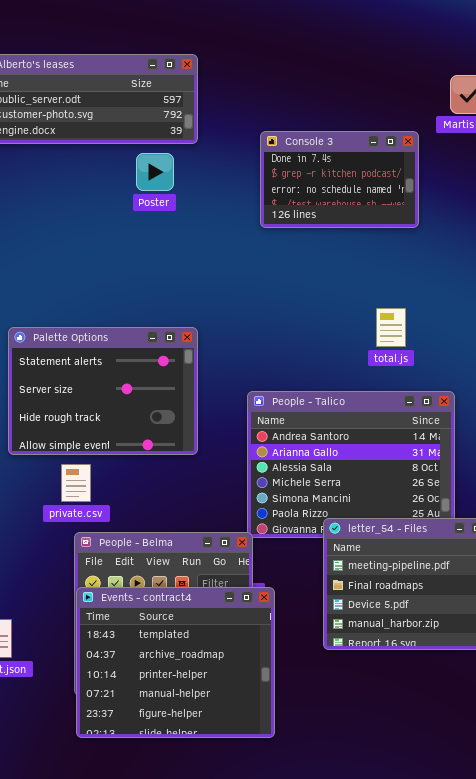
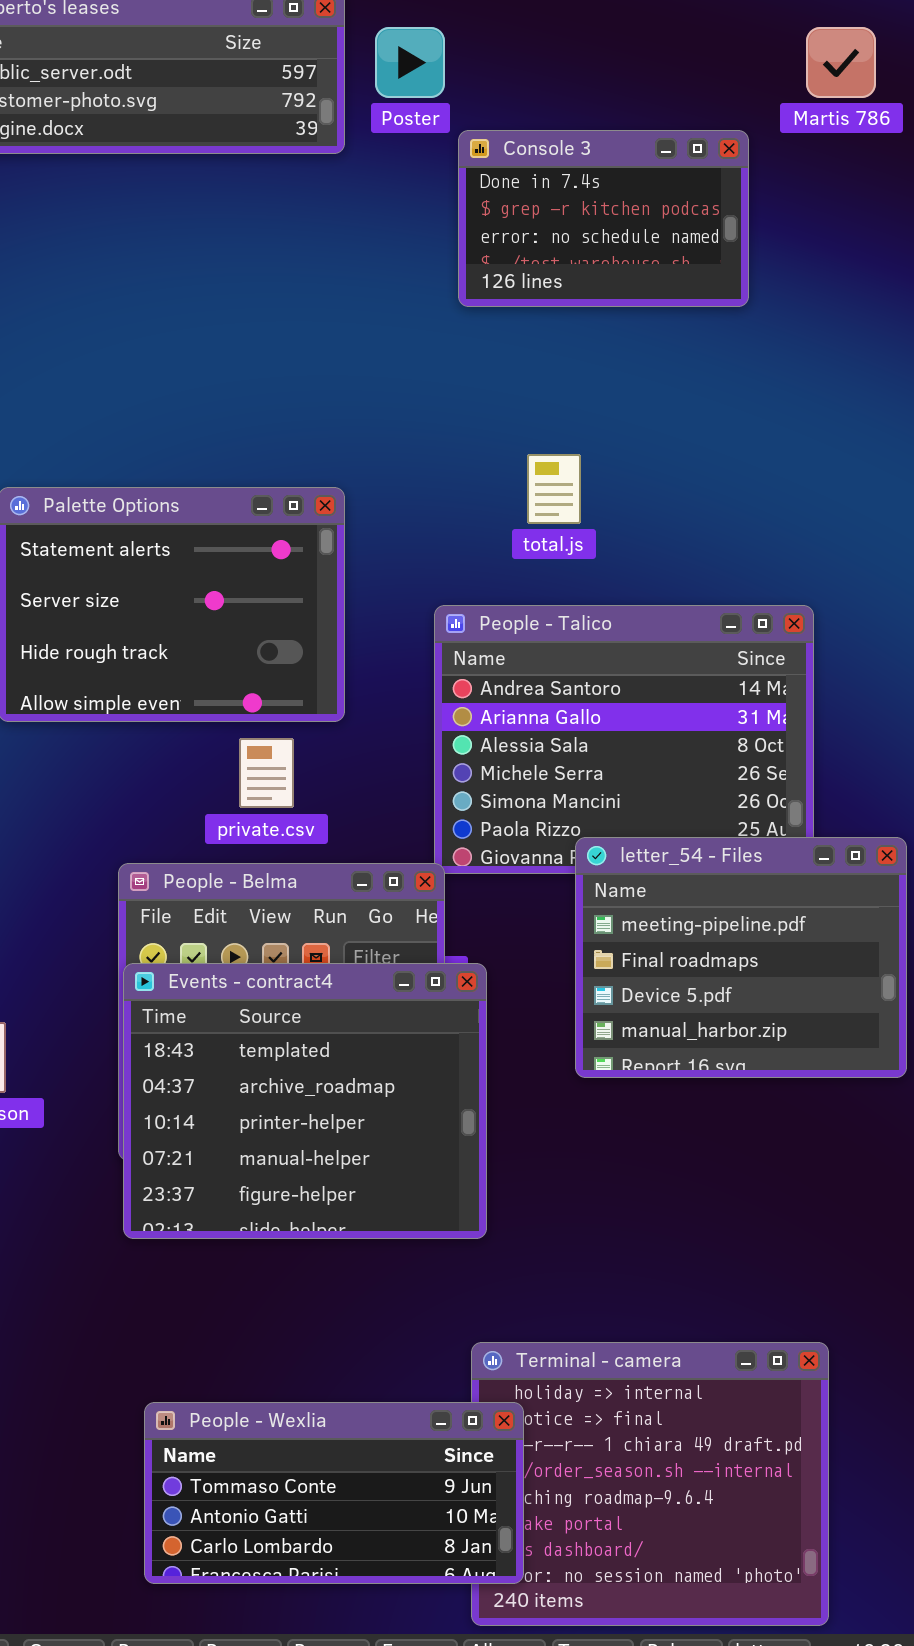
Poster: [136,153,174,191] -> [375,27,445,98], moved
total.js: [376,308,406,347] -> [527,454,581,524], moved
private.csv: [61,464,91,502] -> [239,738,294,808], moved

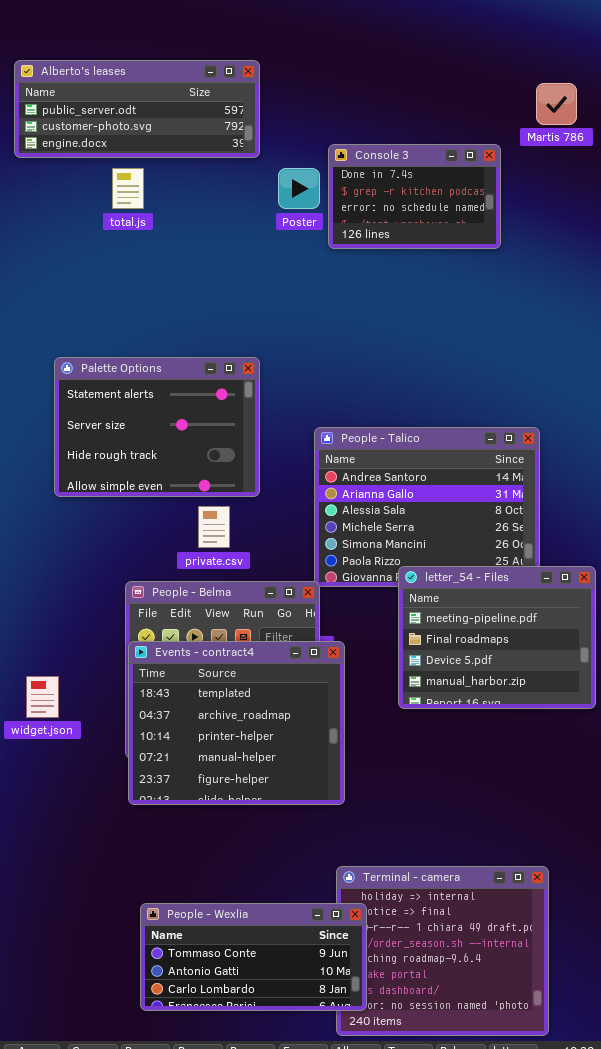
Poster: [375,27,445,98] -> [278,168,320,209], moved
total.js: [527,454,581,524] -> [112,168,144,209], moved

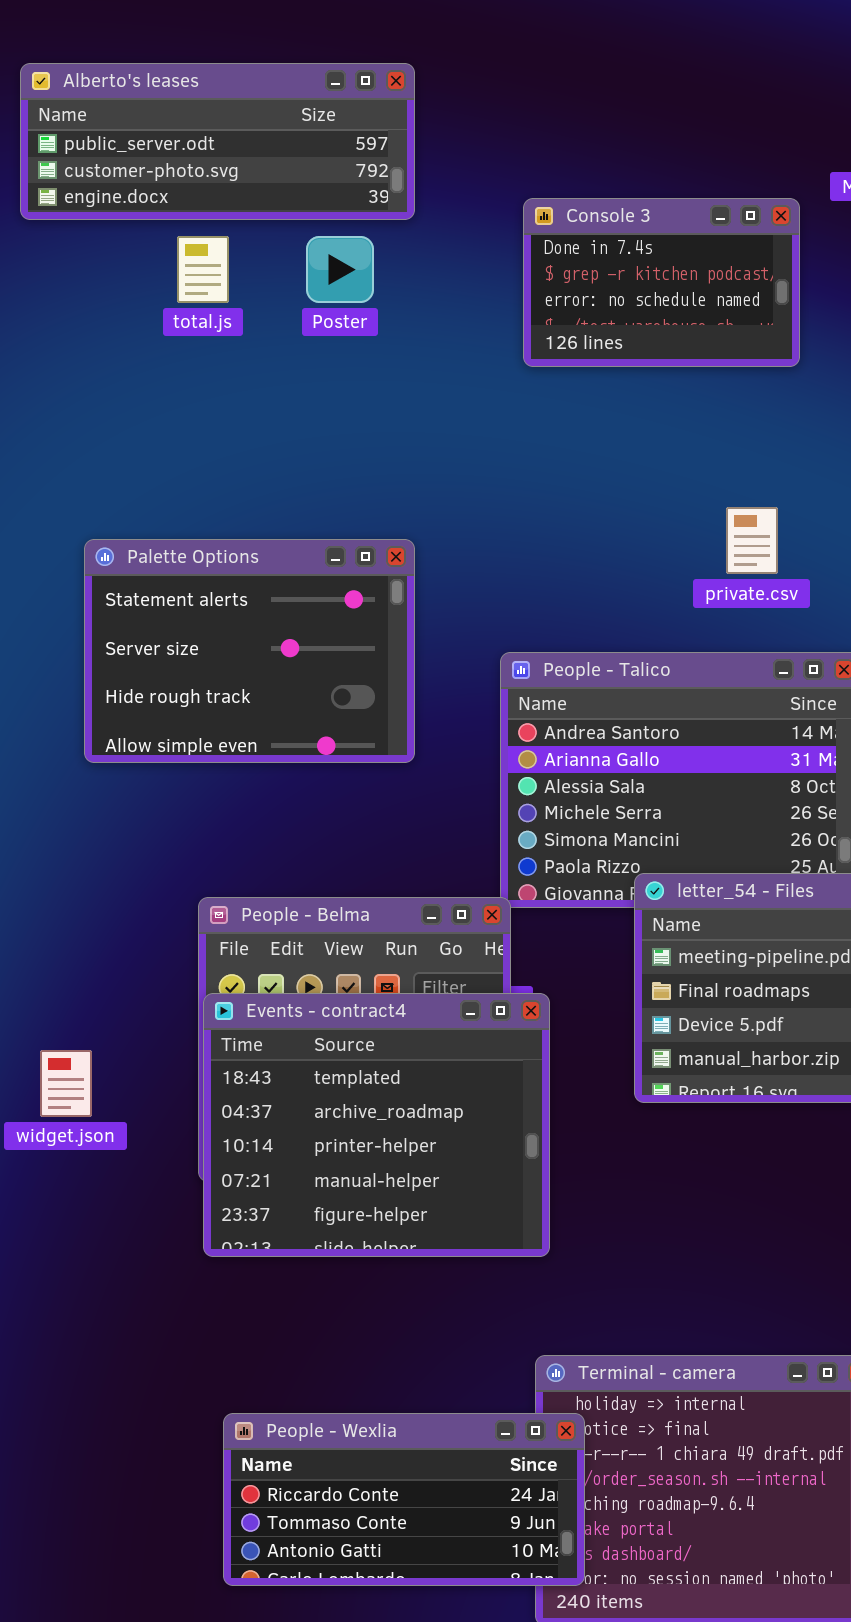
Poster: [278,168,320,209] -> [306,236,374,303], moved
private.csv: [198,506,230,548] -> [726,507,778,574], moved
People - Wexlia: [140,903,367,1011] -> [223,1413,585,1586], scrolled up 1 row

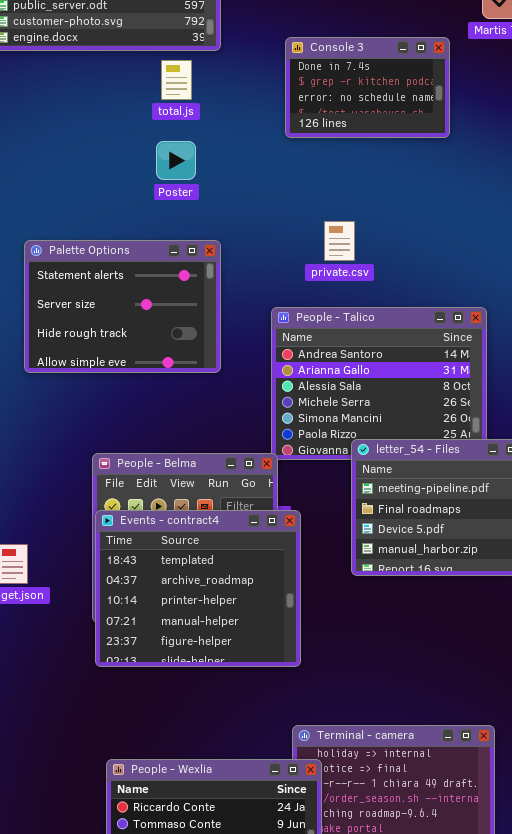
total.js: [177,236,229,303] -> [161,60,192,100], moved
Poster: [306,236,374,303] -> [156,141,196,180], moved
private.csv: [726,507,778,574] -> [324,221,355,261], moved

